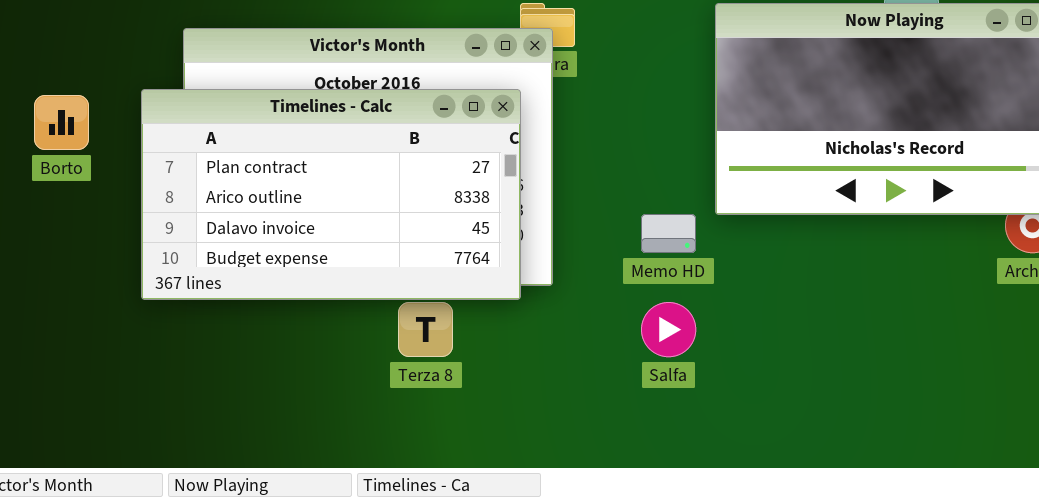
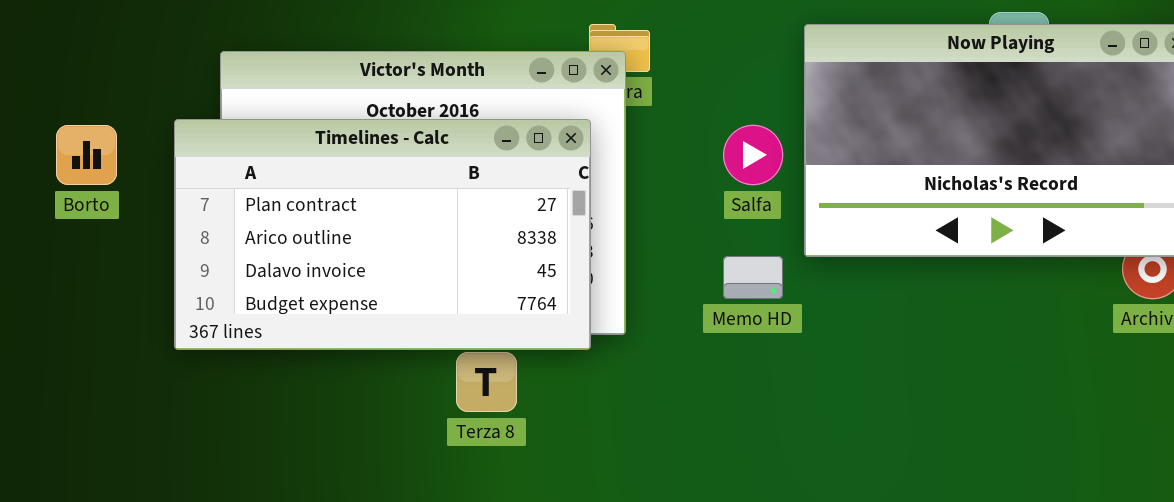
Salfa: [641,302,696,357] -> [723,125,783,185], moved

